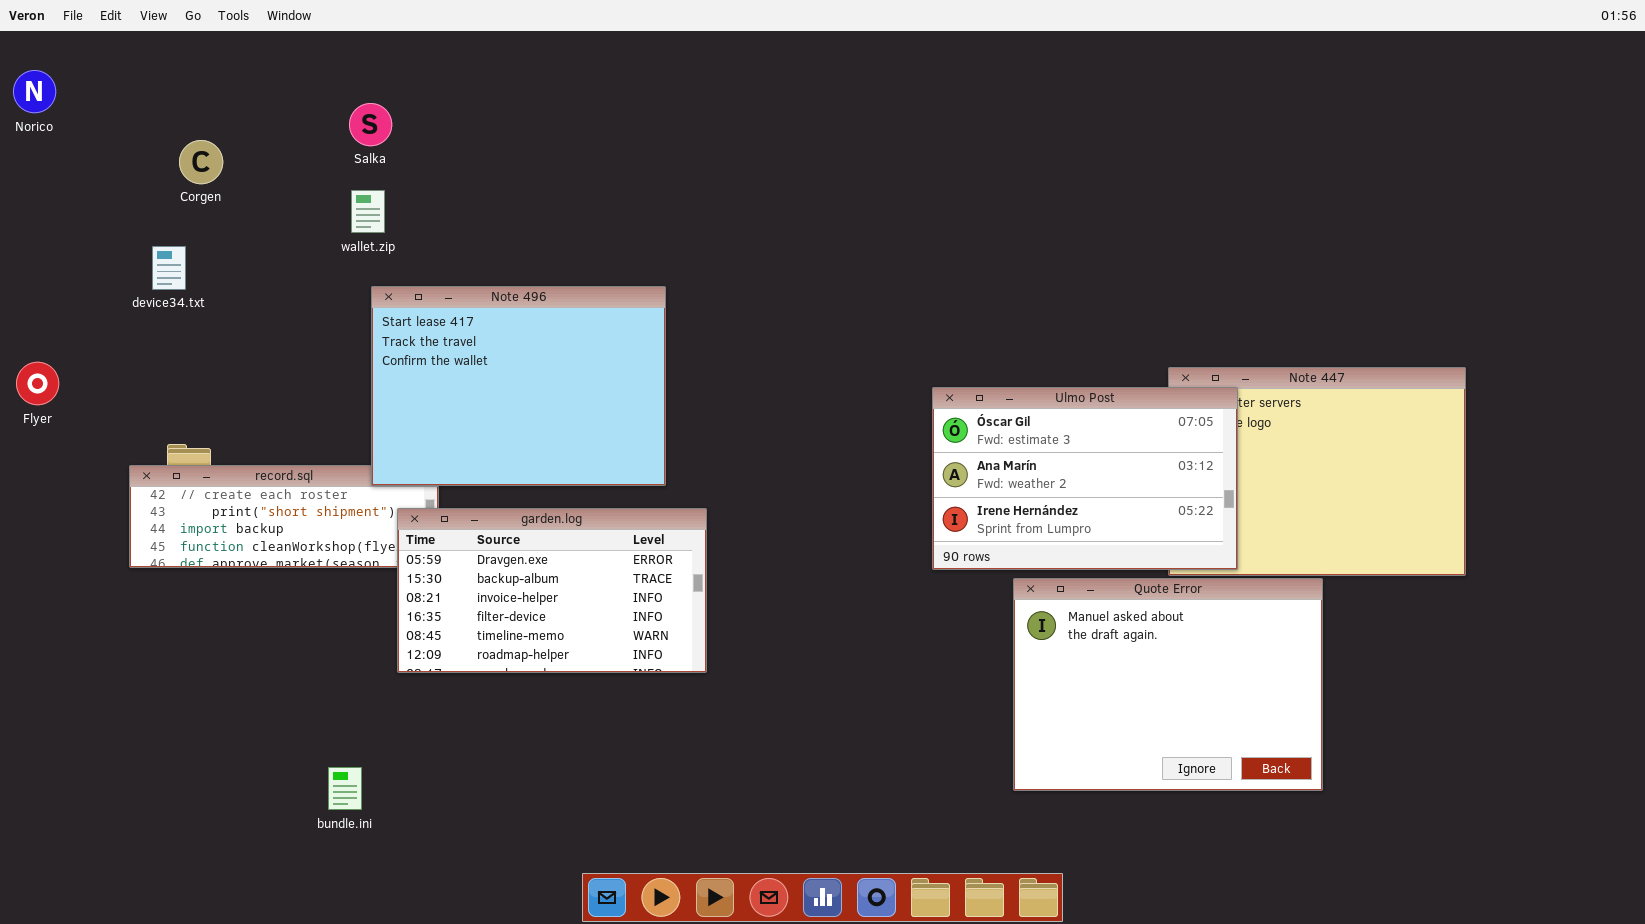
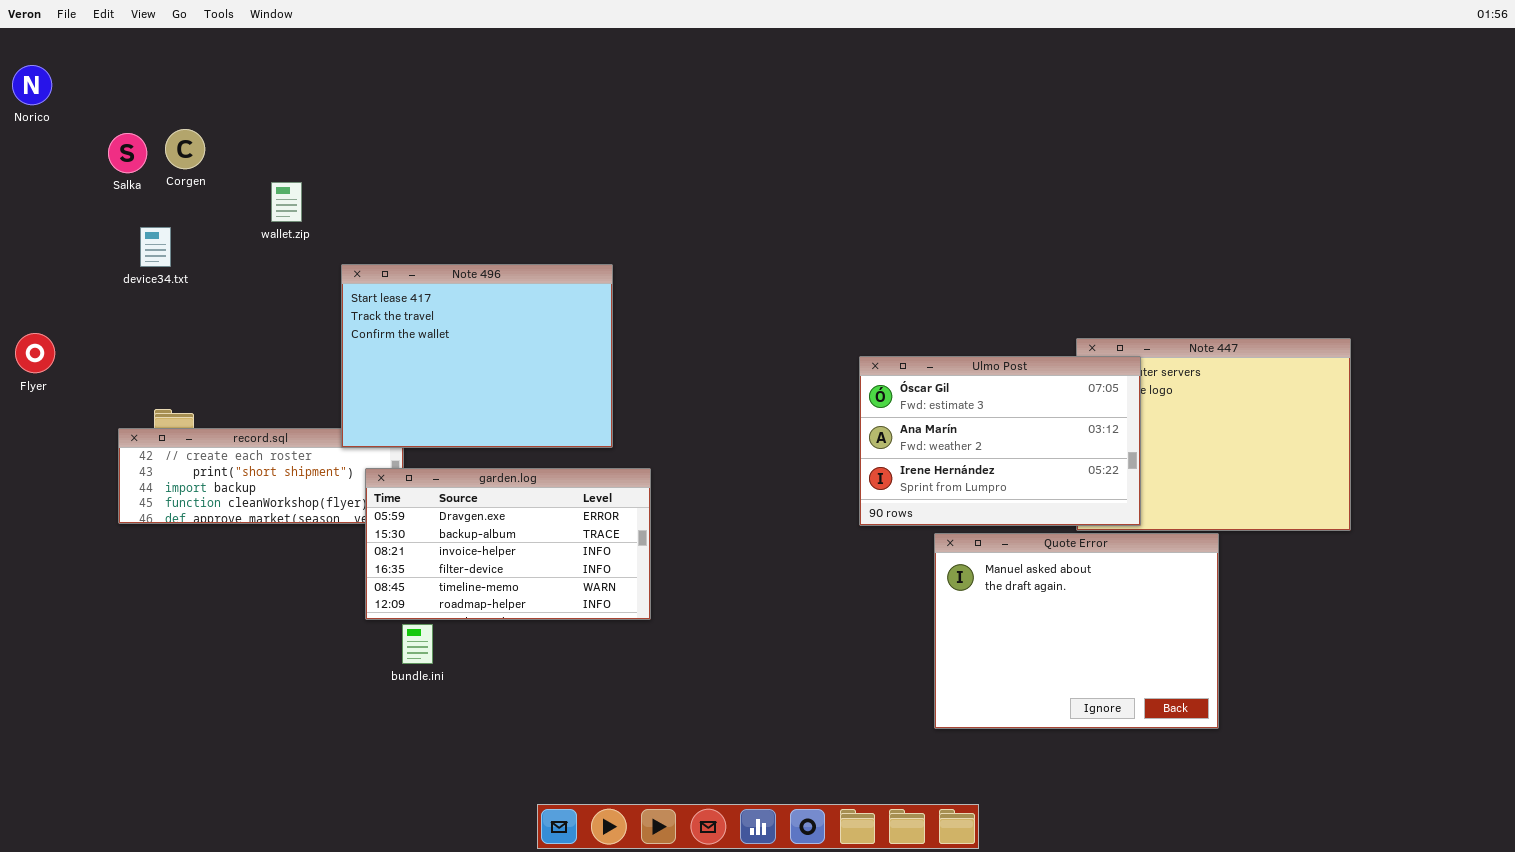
Salka: [349,103,392,146] -> [108,133,147,173], moved
wallet.zip: [351,190,385,233] -> [271,182,302,222], moved
bundle.ini: [328,767,362,810] -> [402,624,433,664], moved

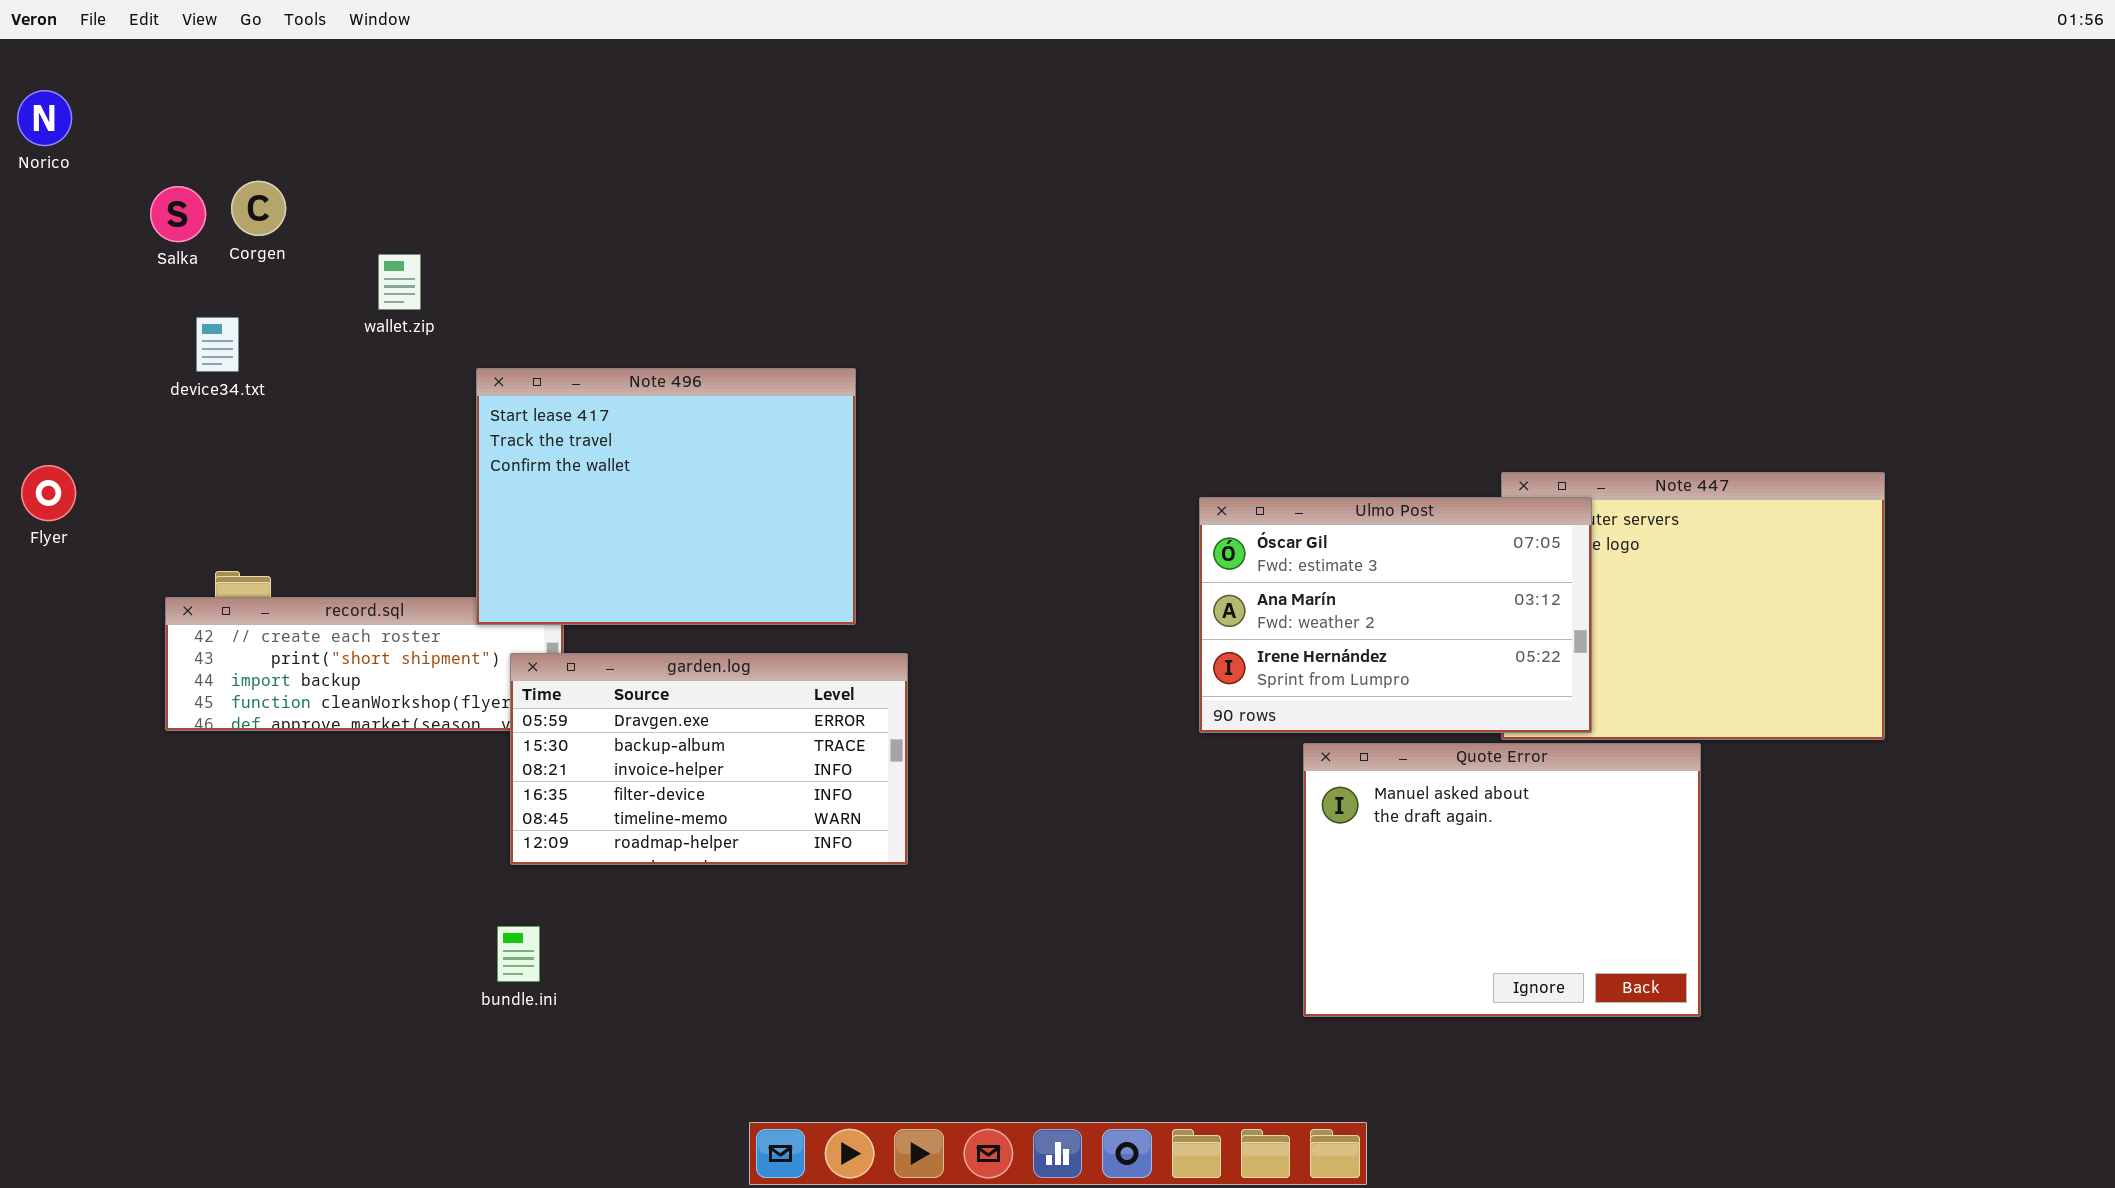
bundle.ini: [402,624,433,664] -> [497,926,540,982], moved

